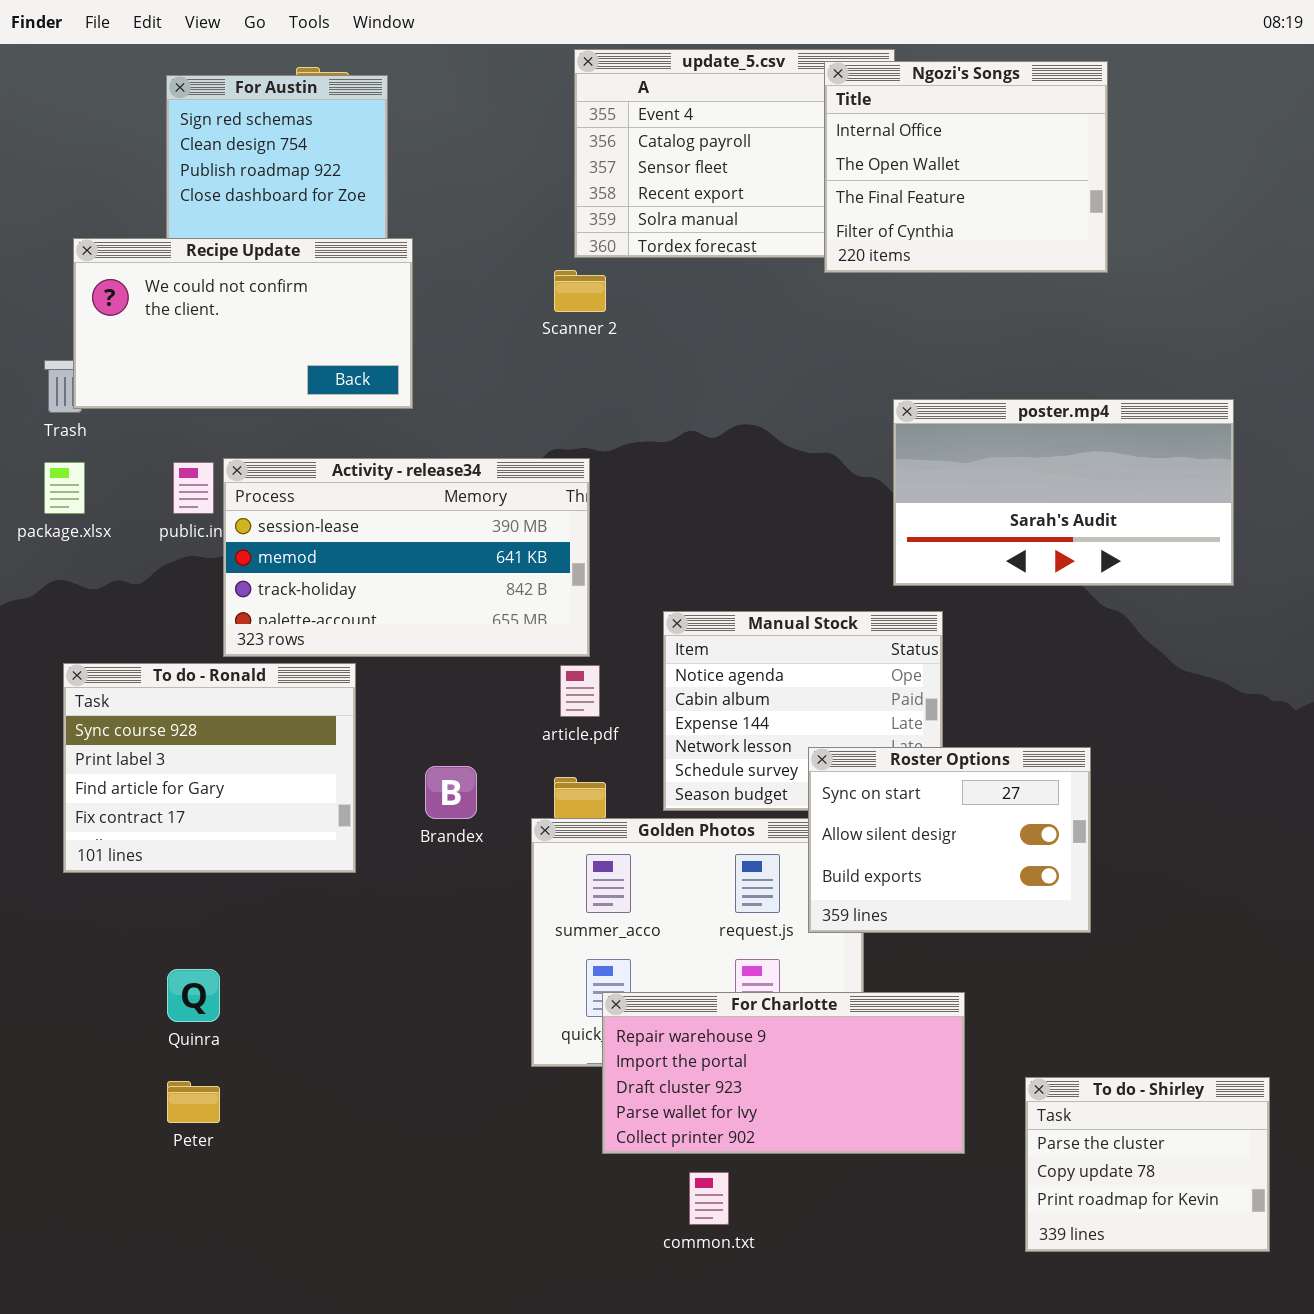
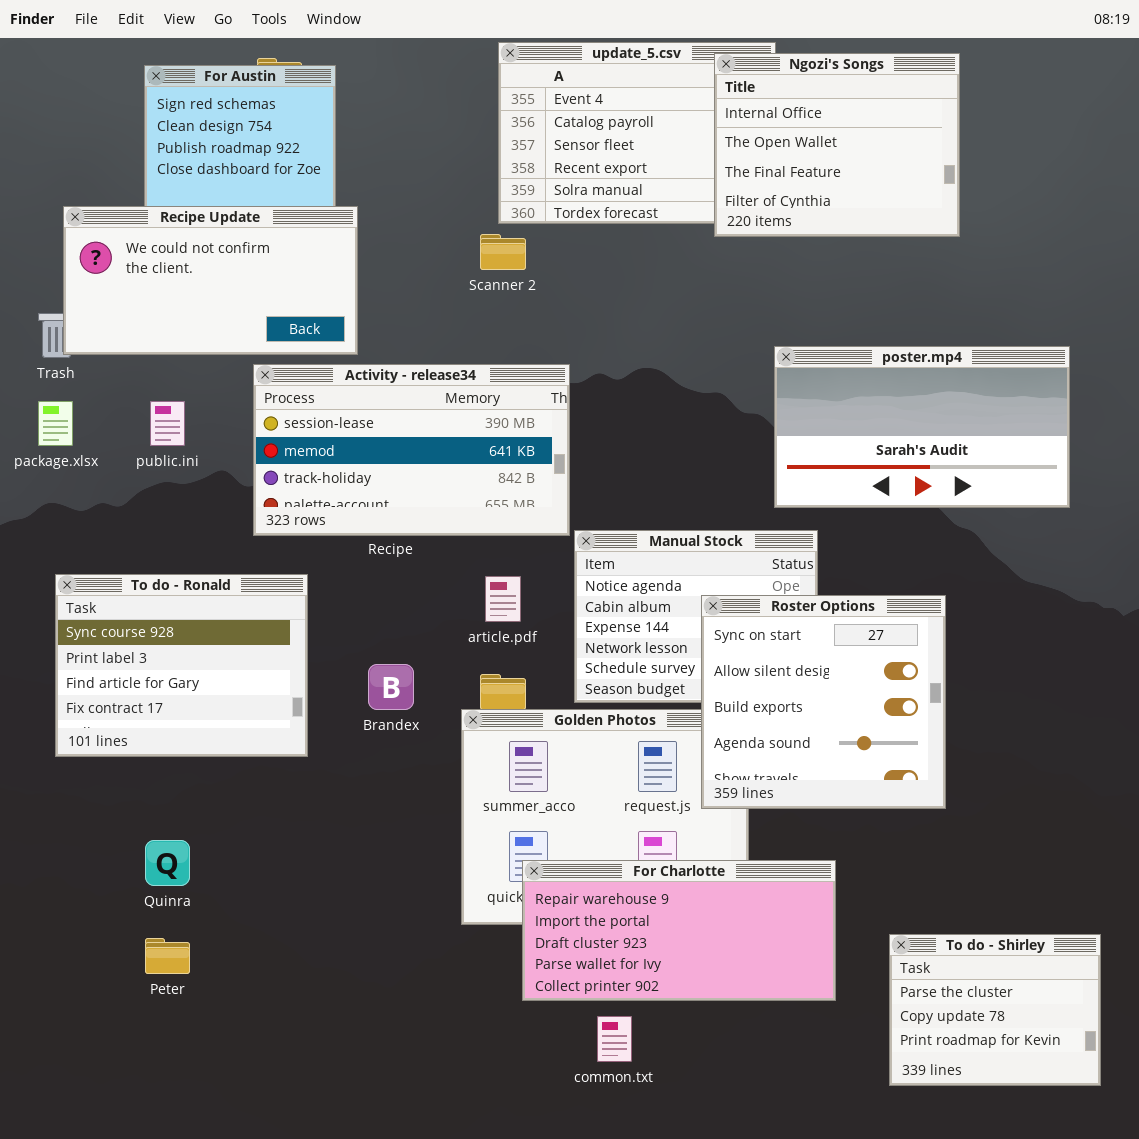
Activity - release34: [223,458,590,657] -> [253,364,570,536], moved
Roster Options: [808,747,1091,933] -> [701,595,946,809], resized

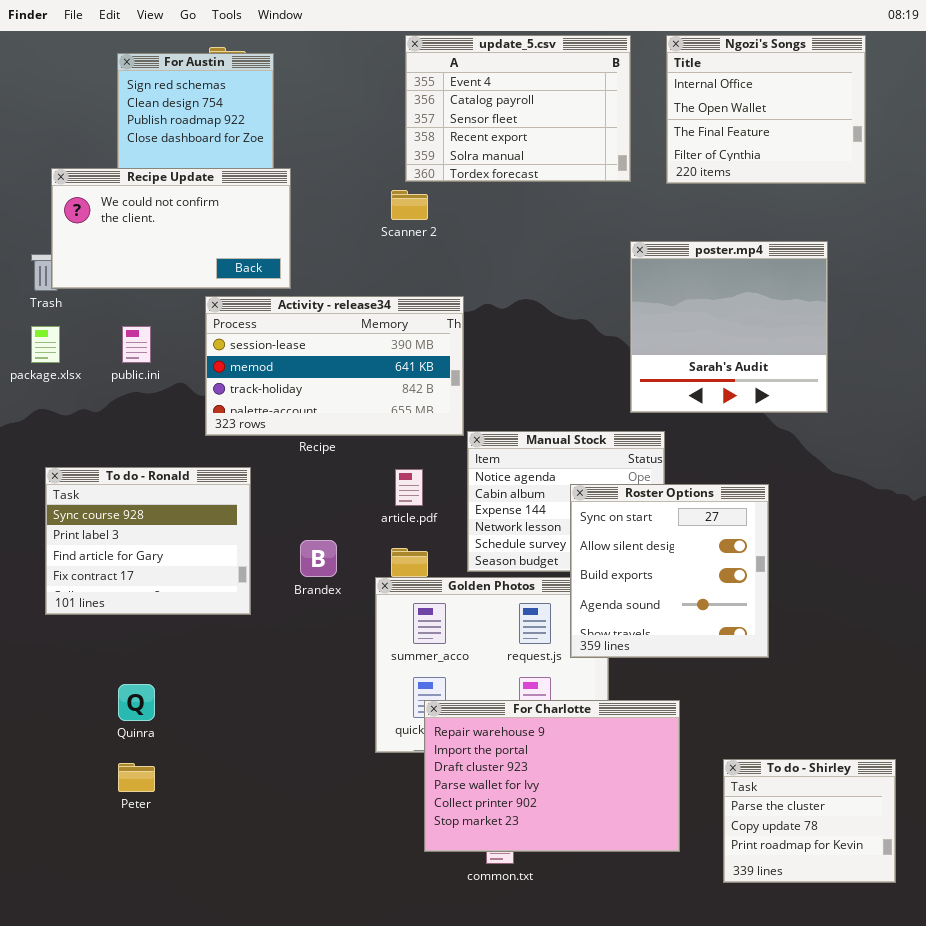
Ngozi's Songs: [714,53,960,237] -> [666,35,866,184], moved
poster.mp4: [774,346,1070,508] -> [630,241,828,413], resized
For Charlotte: [522,860,836,1001] -> [424,700,680,852], resized

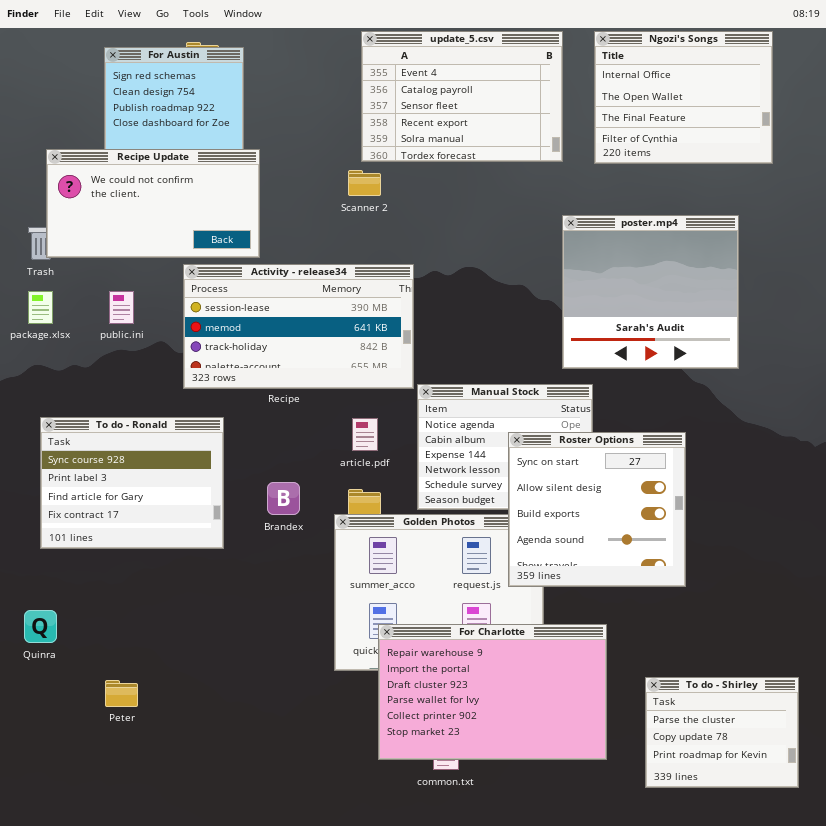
Quinra: [118,684,155,721] -> [24,610,57,643], moved

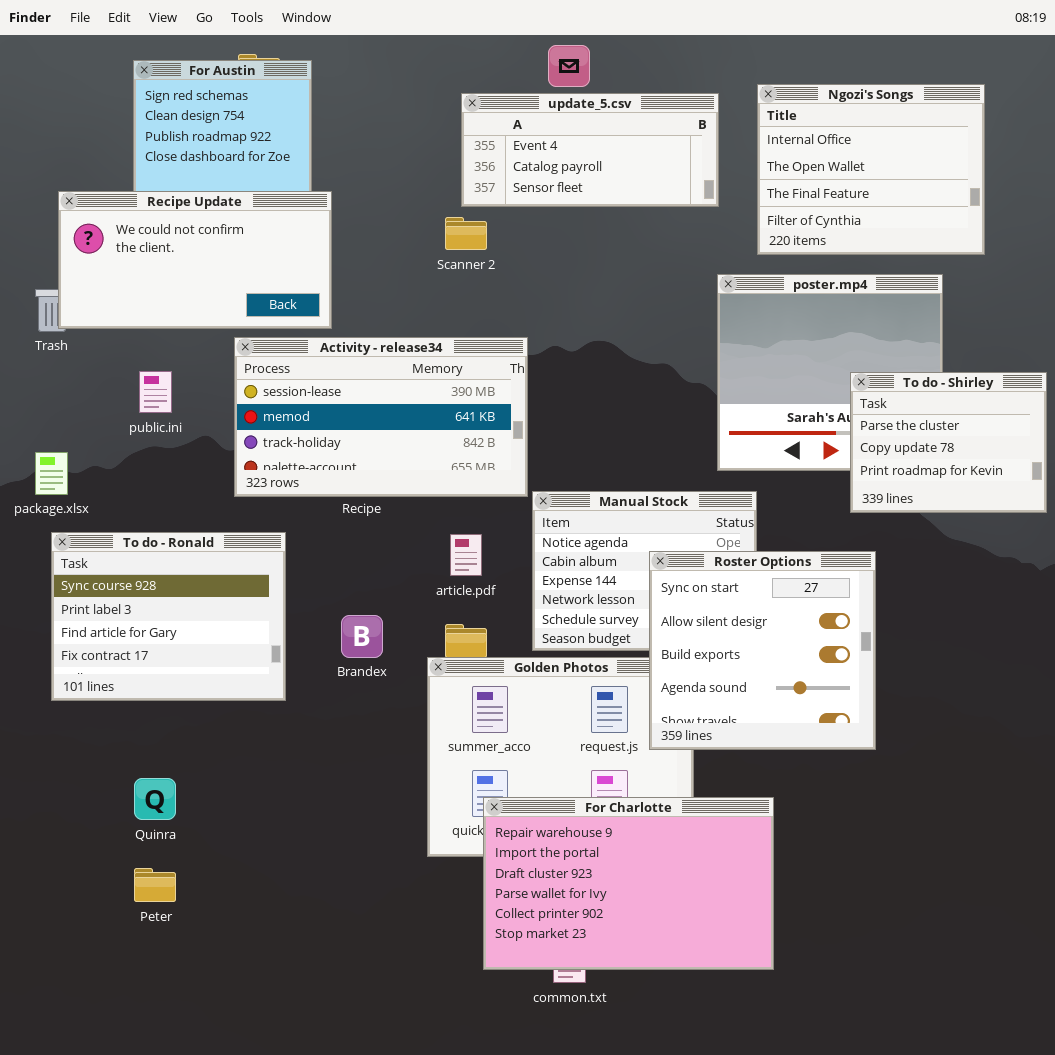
update_5.csv: [361,31,563,162] -> [461,93,719,207], resized
Ngozi's Songs: [594,31,773,164] -> [757,84,985,255], moved
package.xlsx: [28,291,53,324] -> [35,452,68,495], moved
Quinra: [24,610,57,643] -> [134,778,176,820], moved
To do - Shirley: [645,677,799,788] -> [850,372,1047,513], moved

